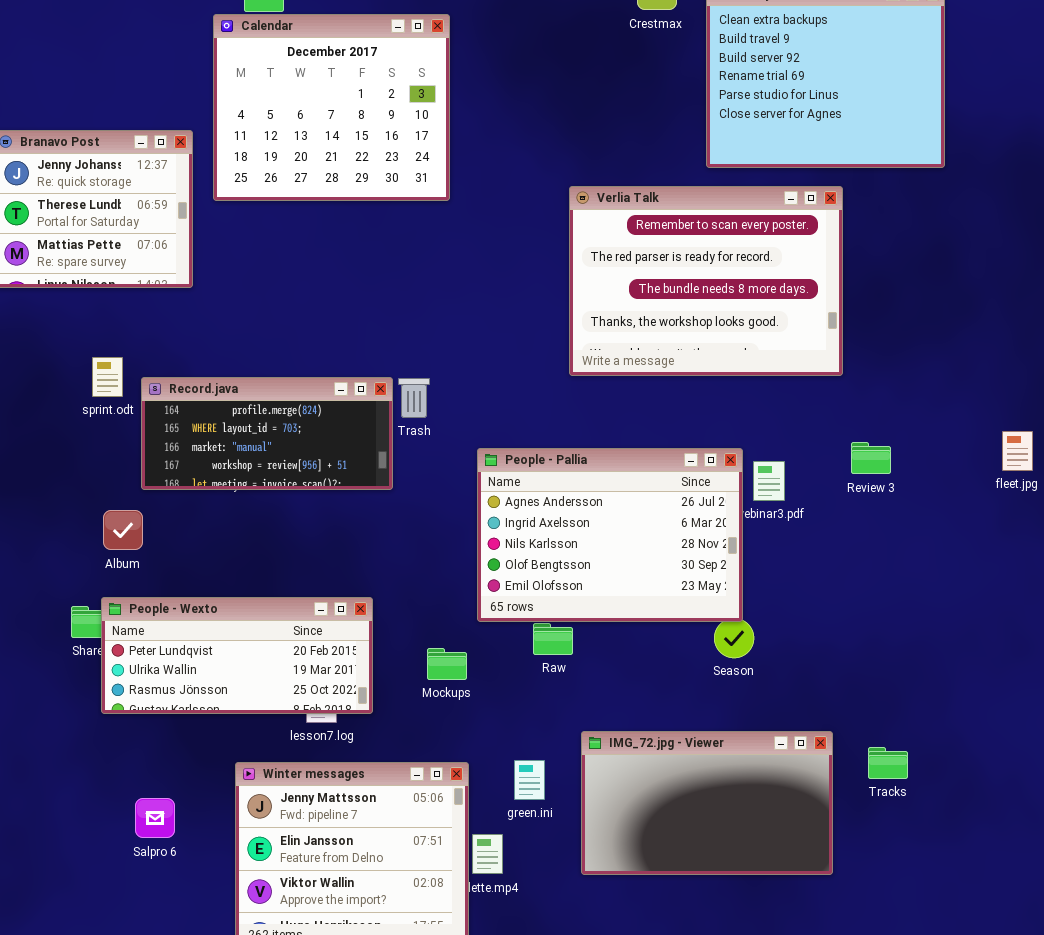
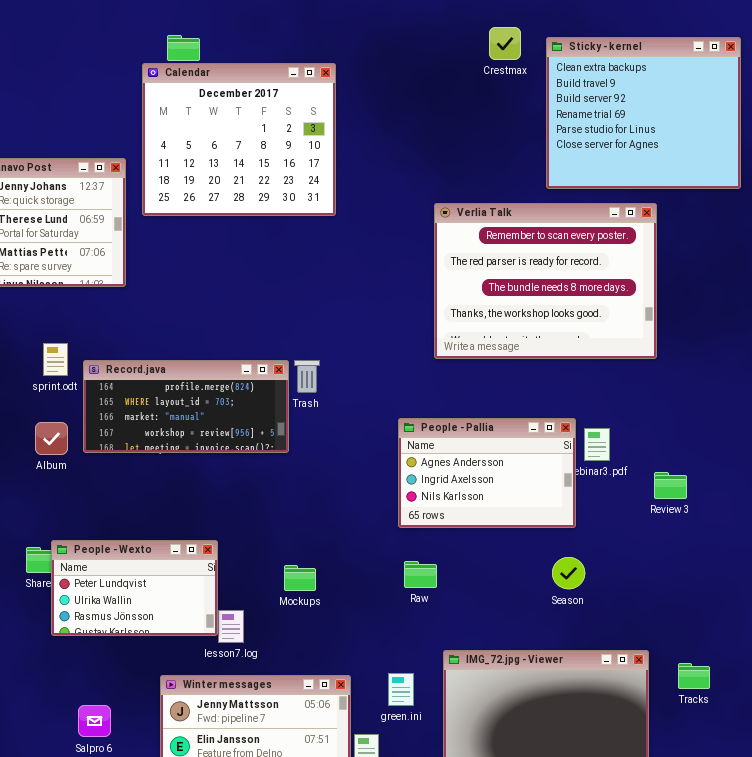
Review 3: [851,442,891,474] -> [654,472,687,499], moved
People - Pallia: [477,448,743,622] -> [398,418,576,528], resized
Album: [103,510,143,550] -> [35,422,68,455], moved
People - Wexto: [101,597,373,714] -> [51,540,218,636], resized
Mockups: [427,648,467,680] -> [284,565,316,591], moved

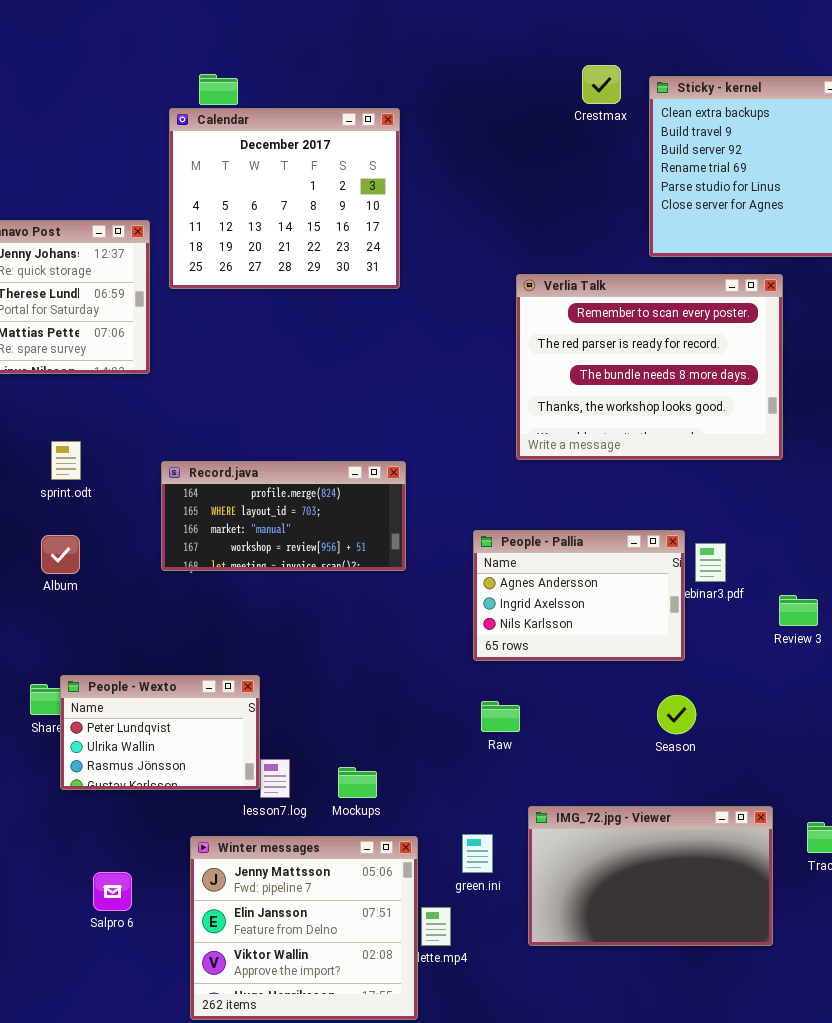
Record.java: [83,360,289,453] -> [161,461,406,571], moved
Mockups: [284,565,316,591] -> [338,767,377,798], moved

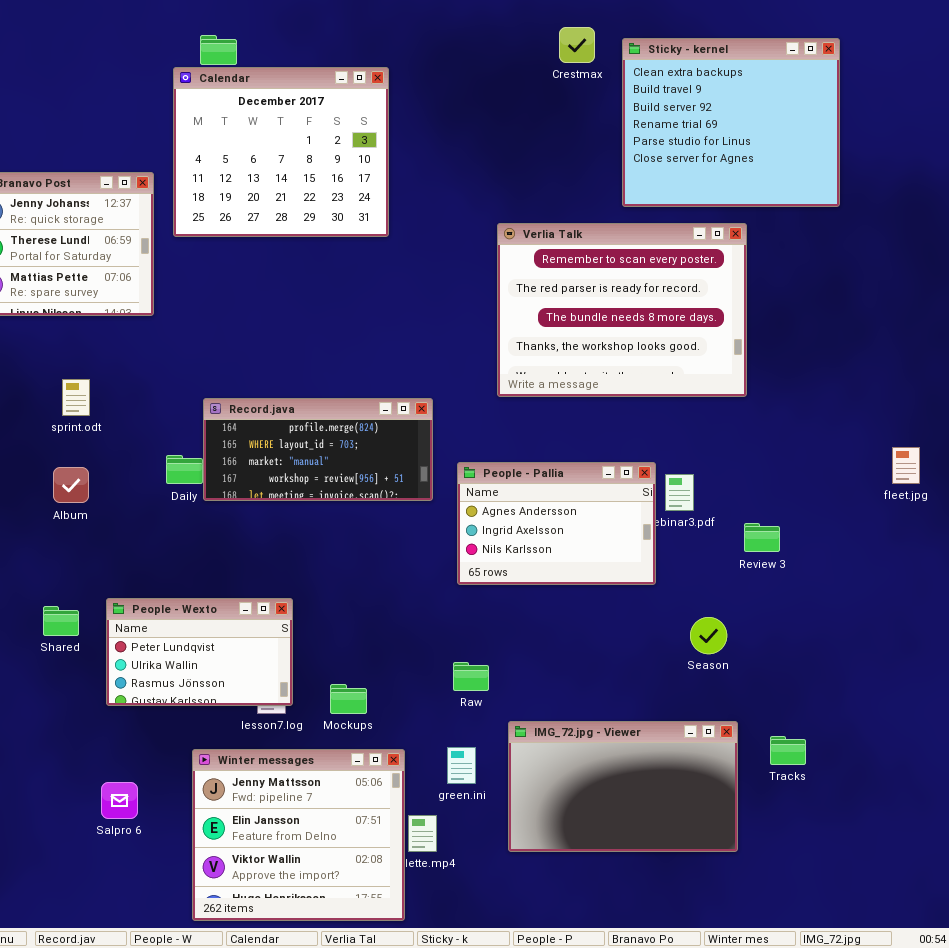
Record.java: [161,461,406,571] -> [203,398,433,501], moved
People - Wexto: [60,675,260,790] -> [106,598,293,706], moved
Season: [657,695,696,734] -> [690,617,727,654], moved
Raw: [481,701,520,732] -> [453,662,489,691], moved

